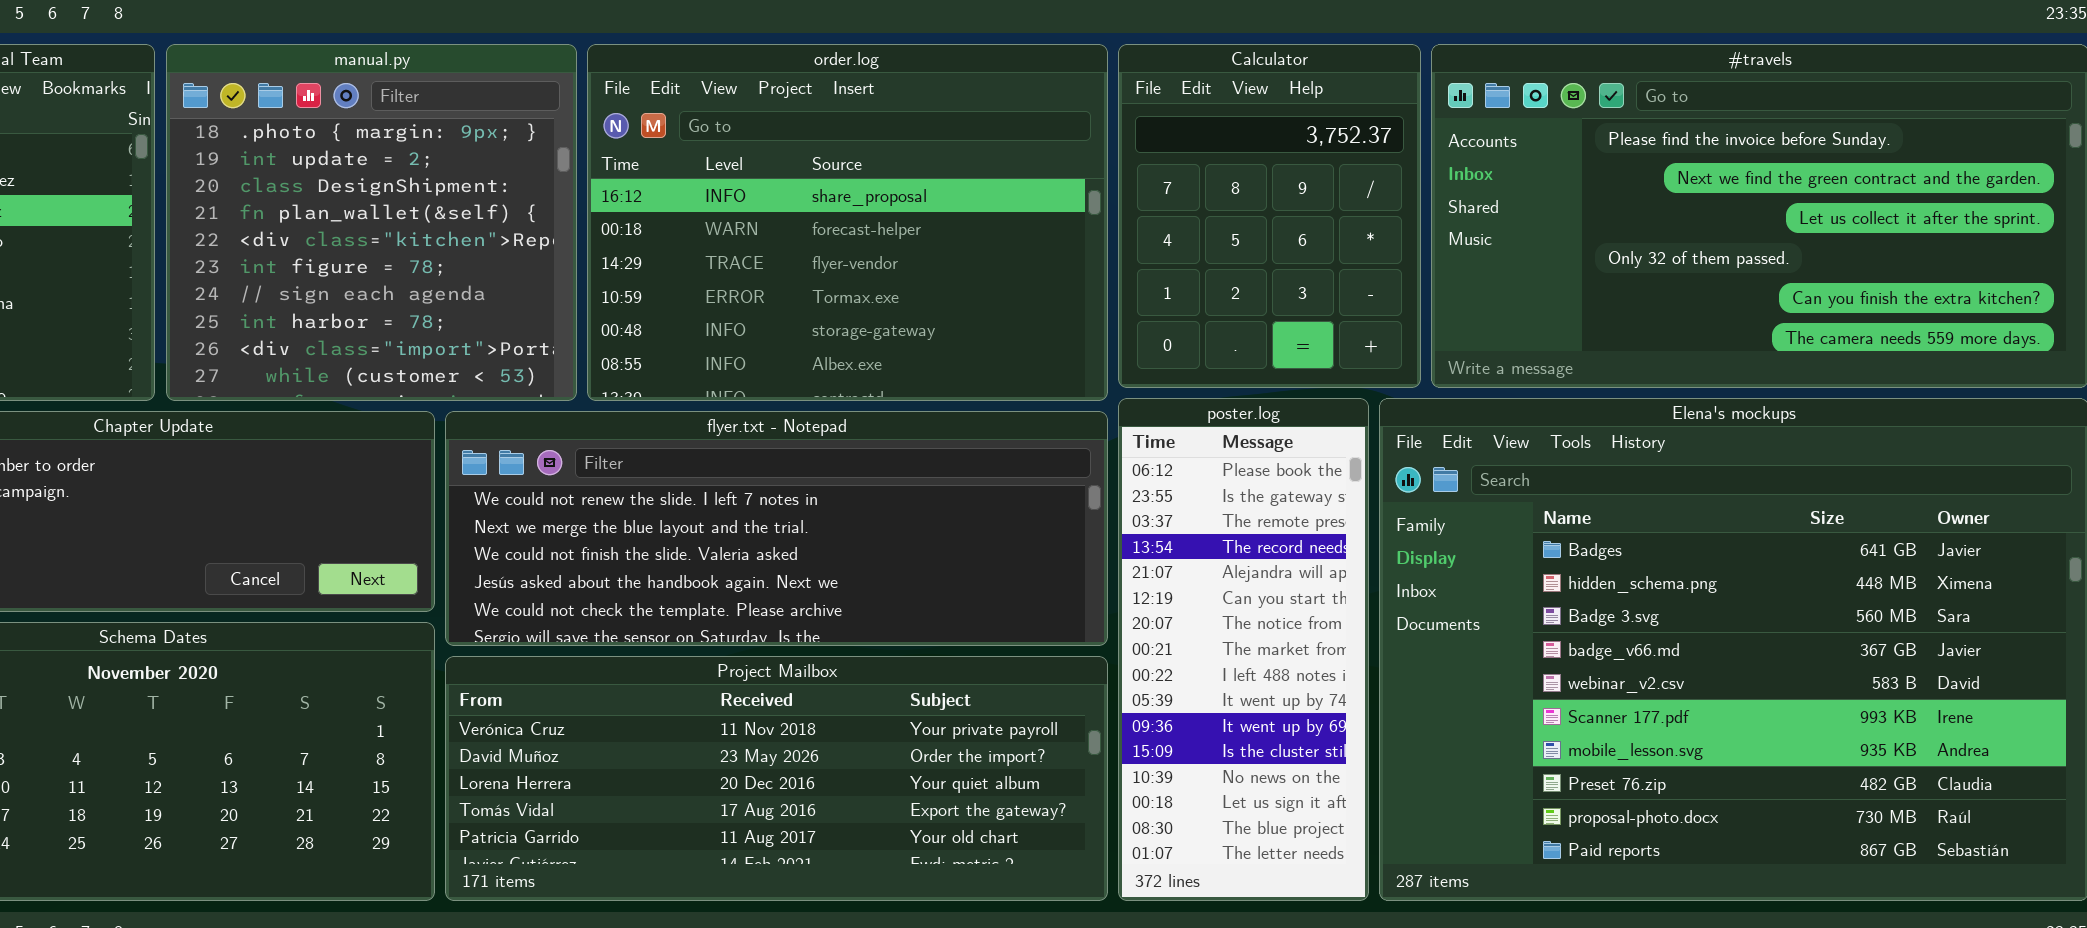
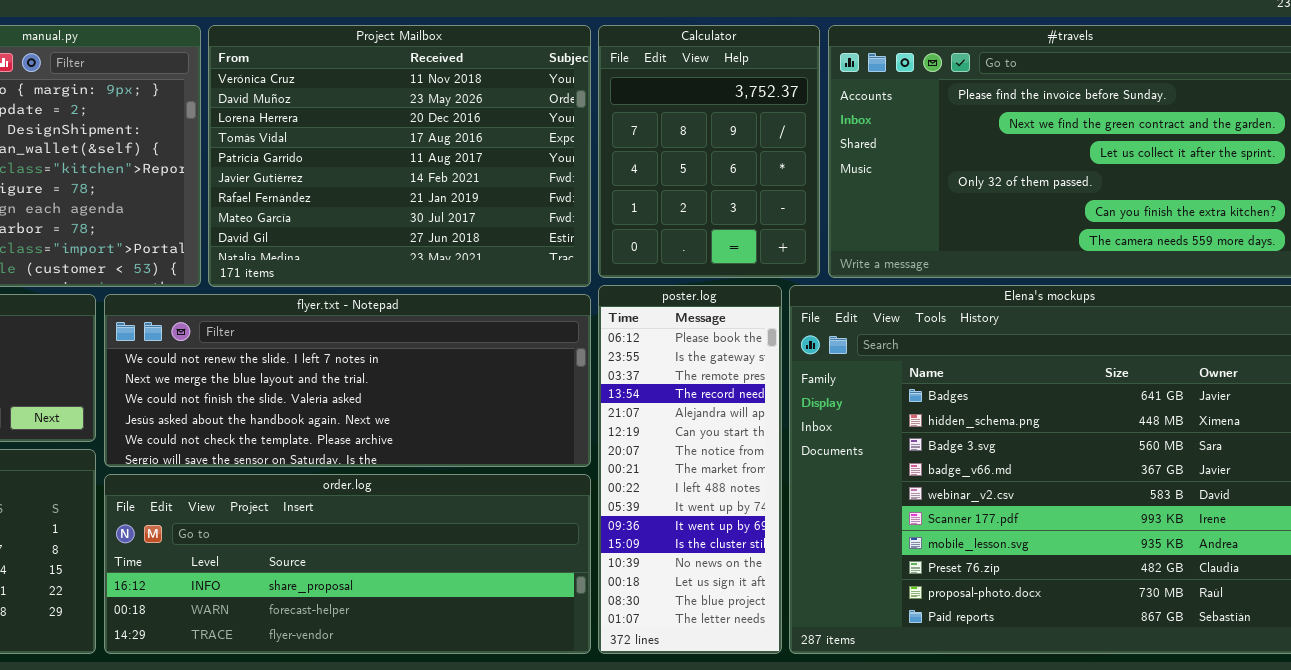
order.log: [587,44,1108,401] -> [104,474,591,654], moved, resized
Project Mailbox: [445,656,1108,901] -> [208,25,591,287], moved, resized

